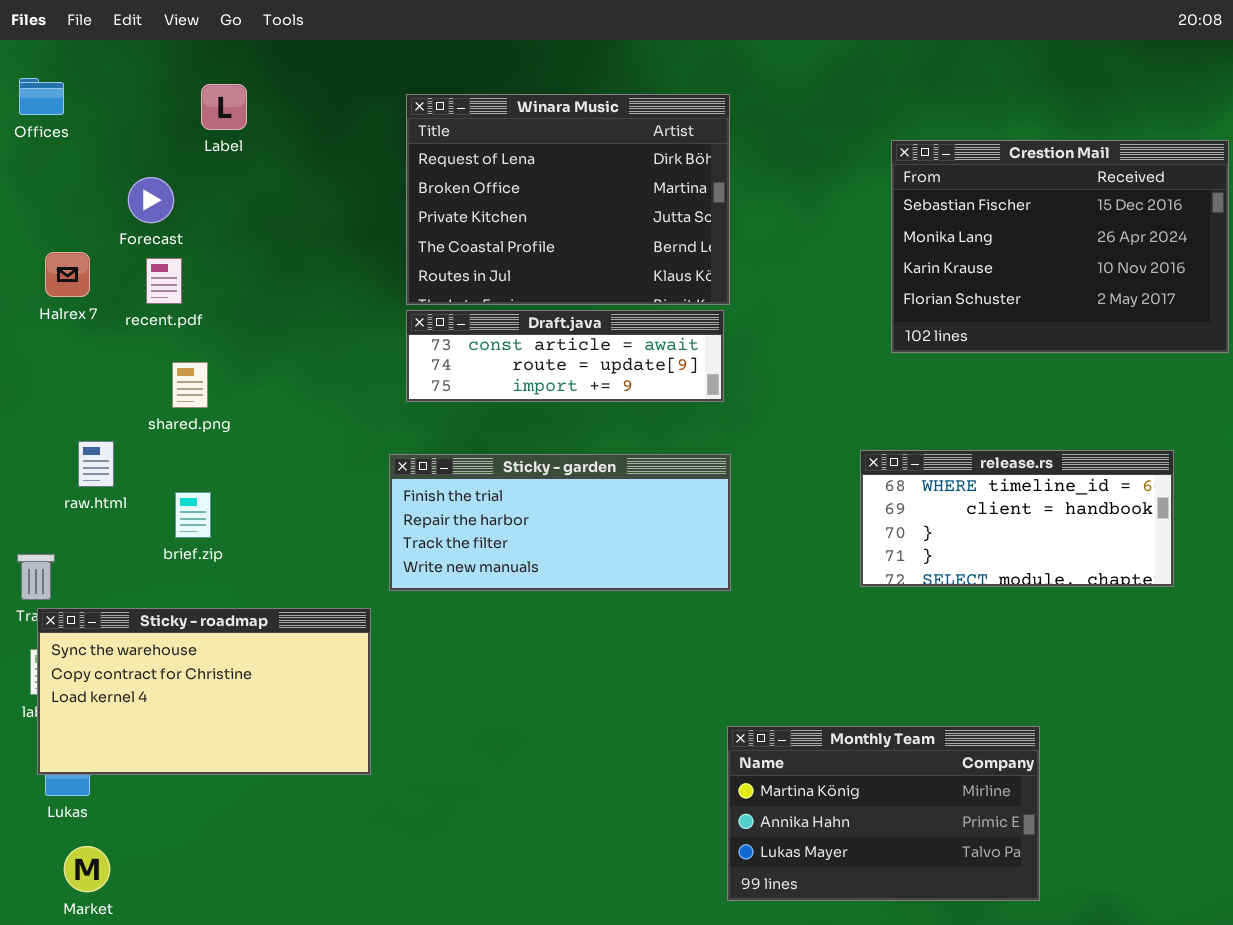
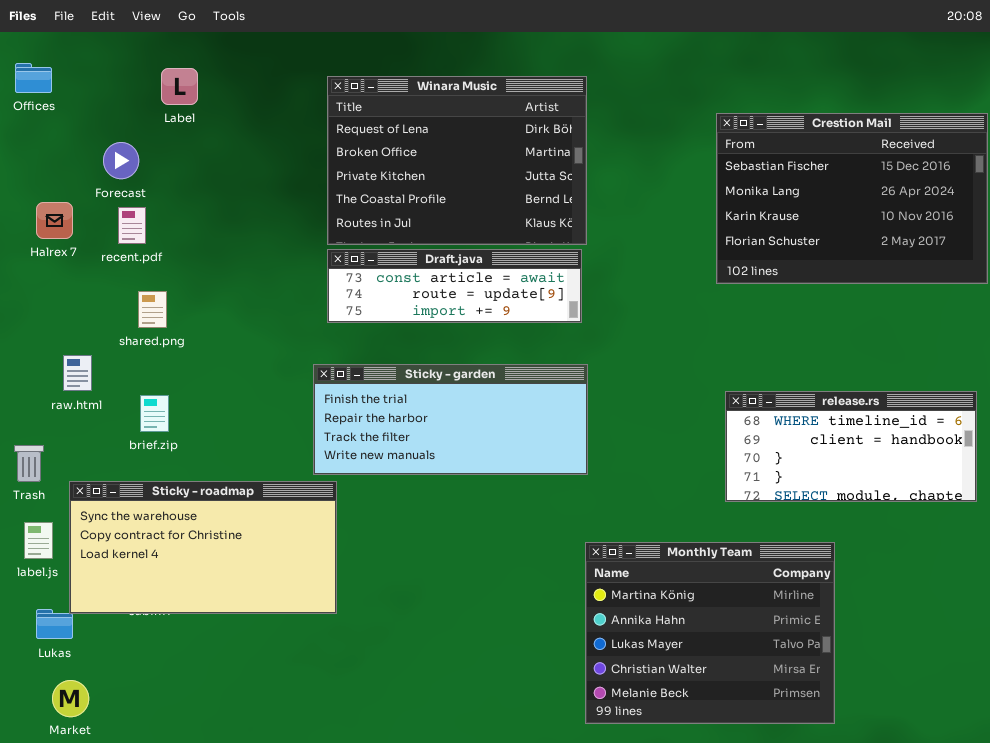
release.rs: [860,450,1174,587] -> [725,391,977,502], moved
Sticky - roadmap: [37,608,371,775] -> [69,481,337,614], moved
Monthly Team: [727,726,1040,901] -> [585,542,835,724], resized

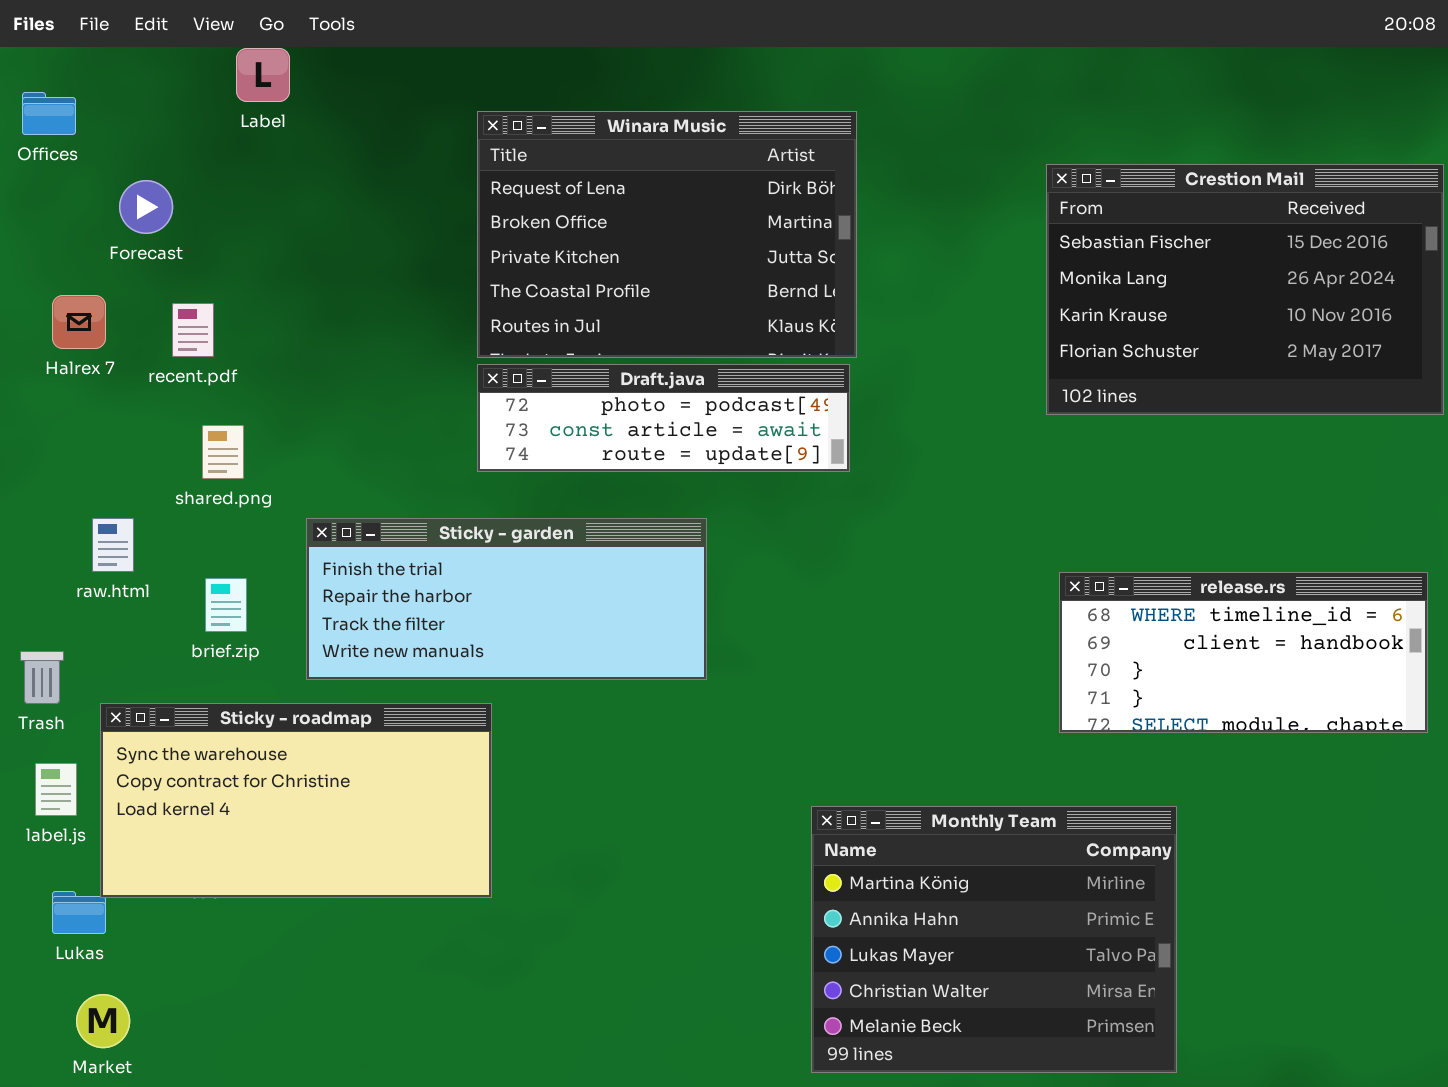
Label: [161,68,198,105] -> [236,48,290,102], moved
Forecast: [103,142,139,179] -> [119,180,173,234], moved
Draft.java: [327,249,582,323] -> [477,364,850,472], scrolled up 1 row
Sticky - garden: [313,364,588,475] -> [306,518,707,680], moved
Monthly Team: [585,542,835,724] -> [811,806,1177,1073], moved

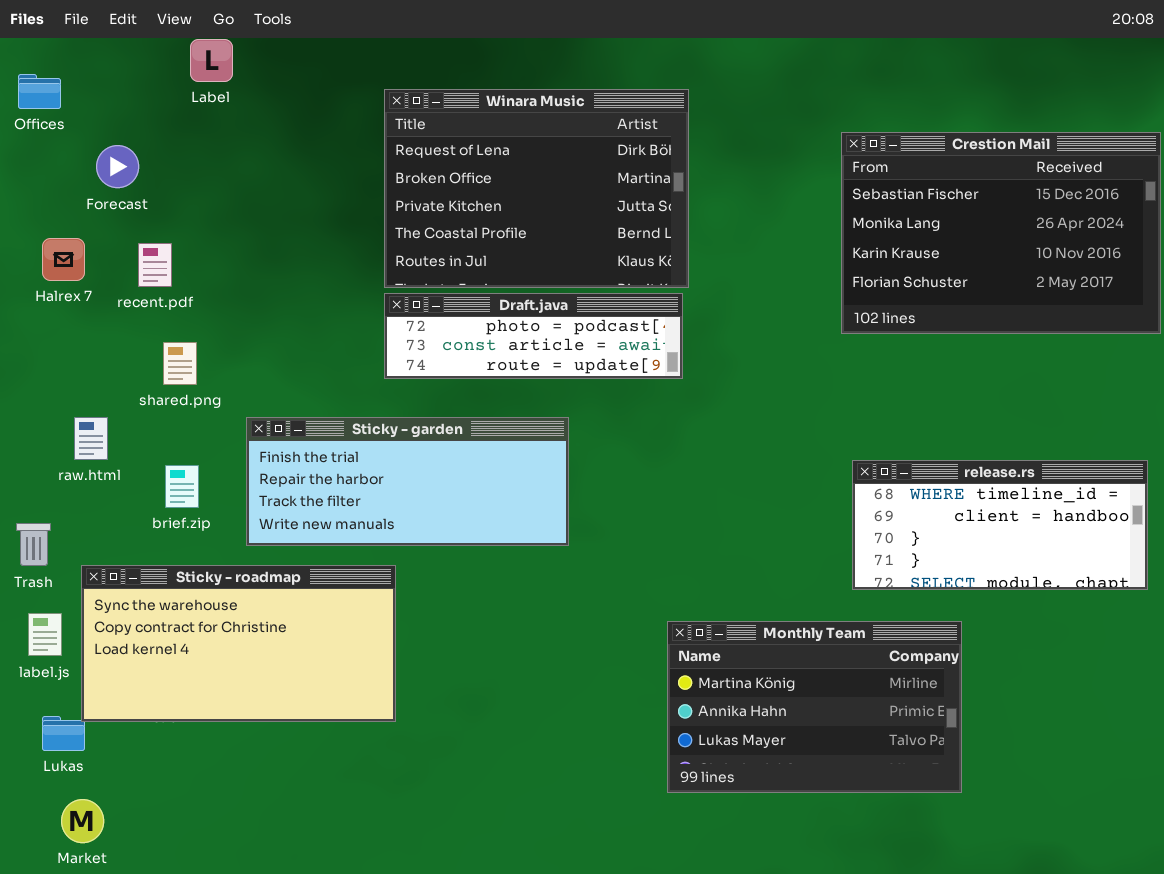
Monthly Team: [811,806,1177,1073] -> [667,621,962,793], moved, resized

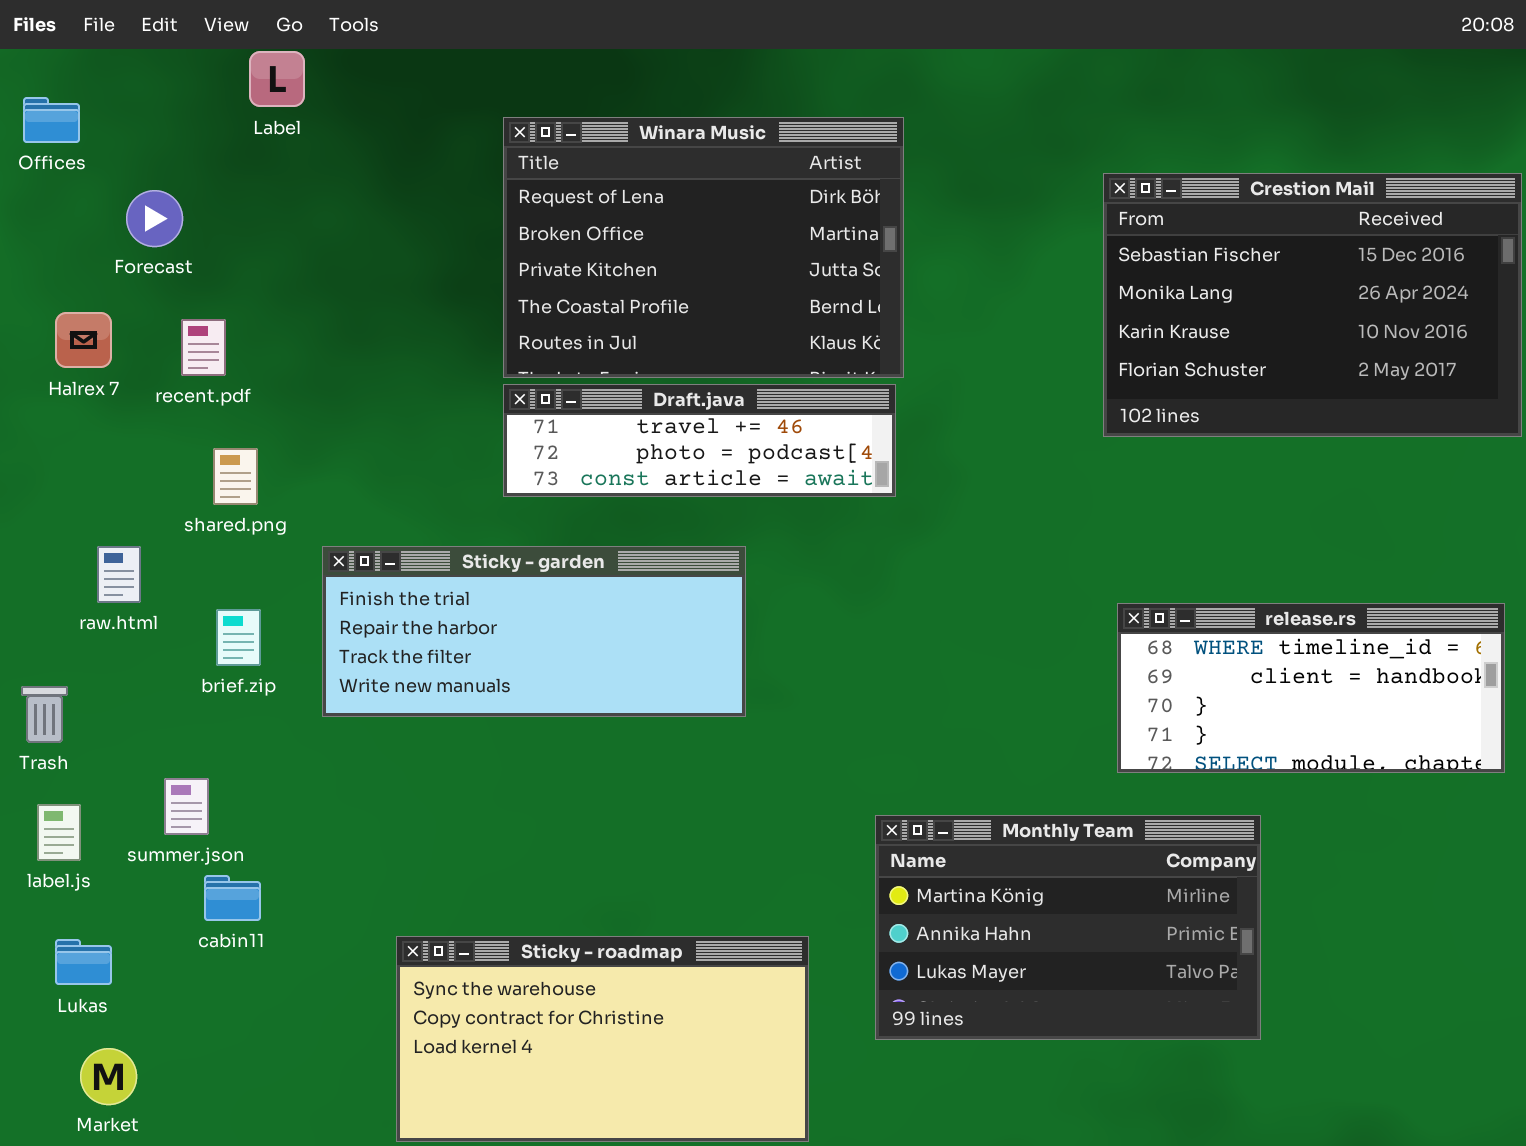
Draft.java: [384,293,683,379] -> [503,384,896,497], scrolled up 1 row
Sticky - roadmap: [81,565,396,722] -> [396,936,809,1142], moved

